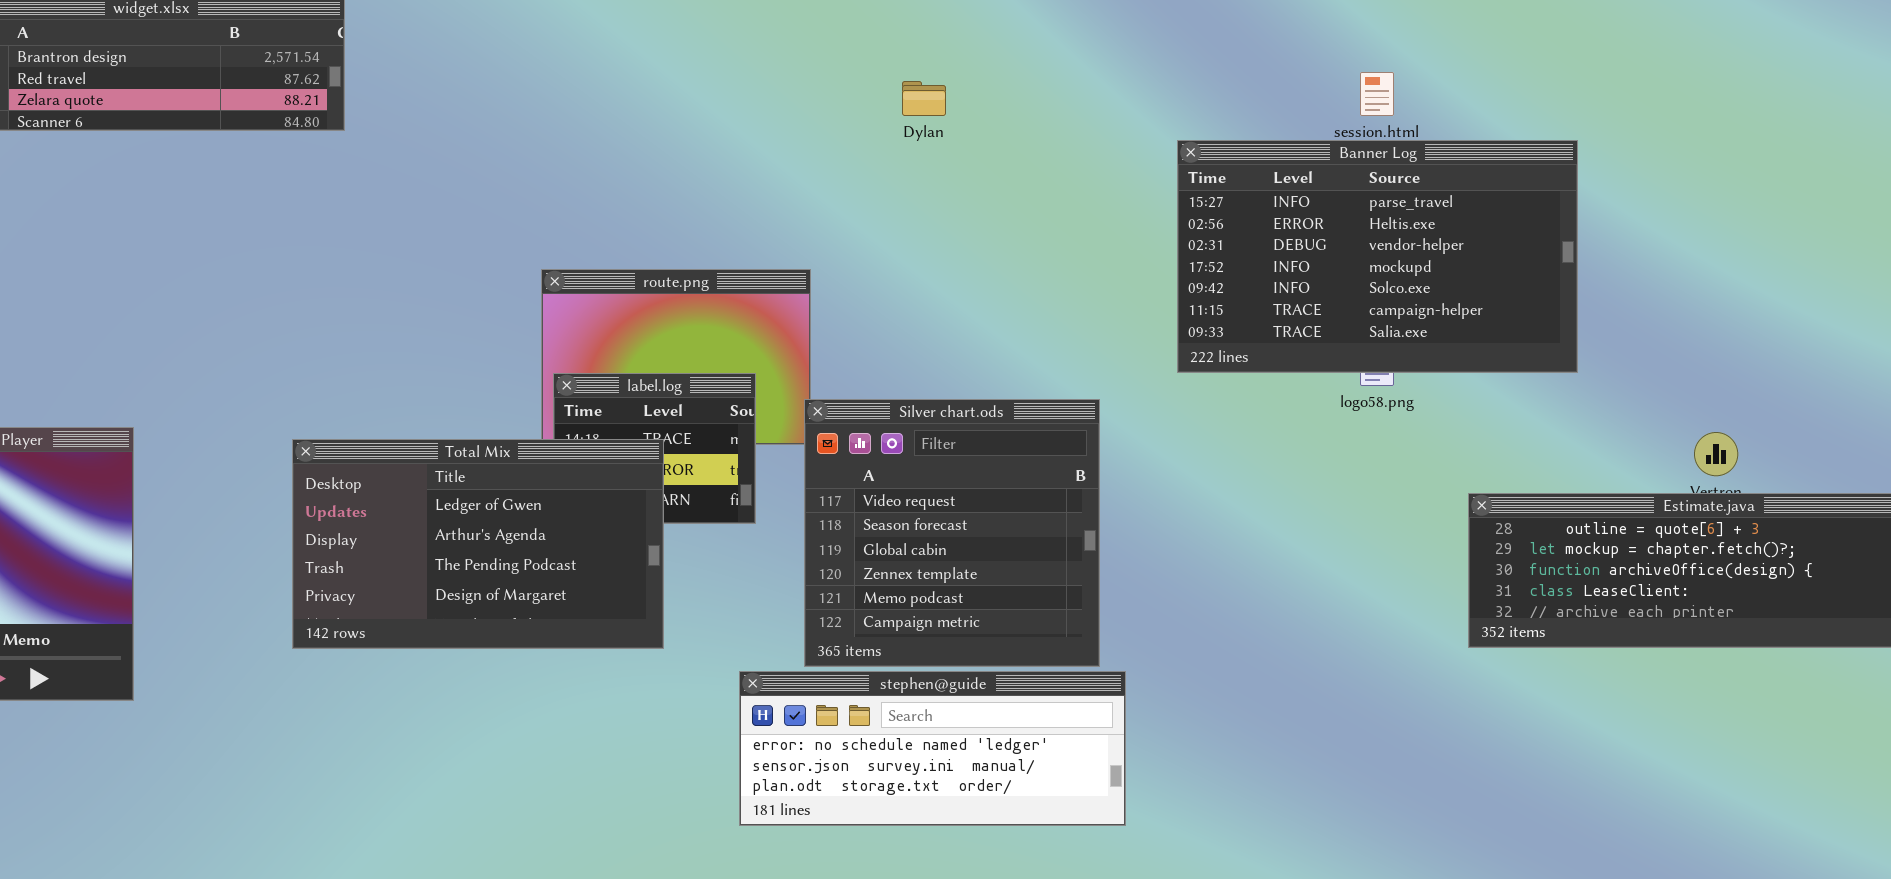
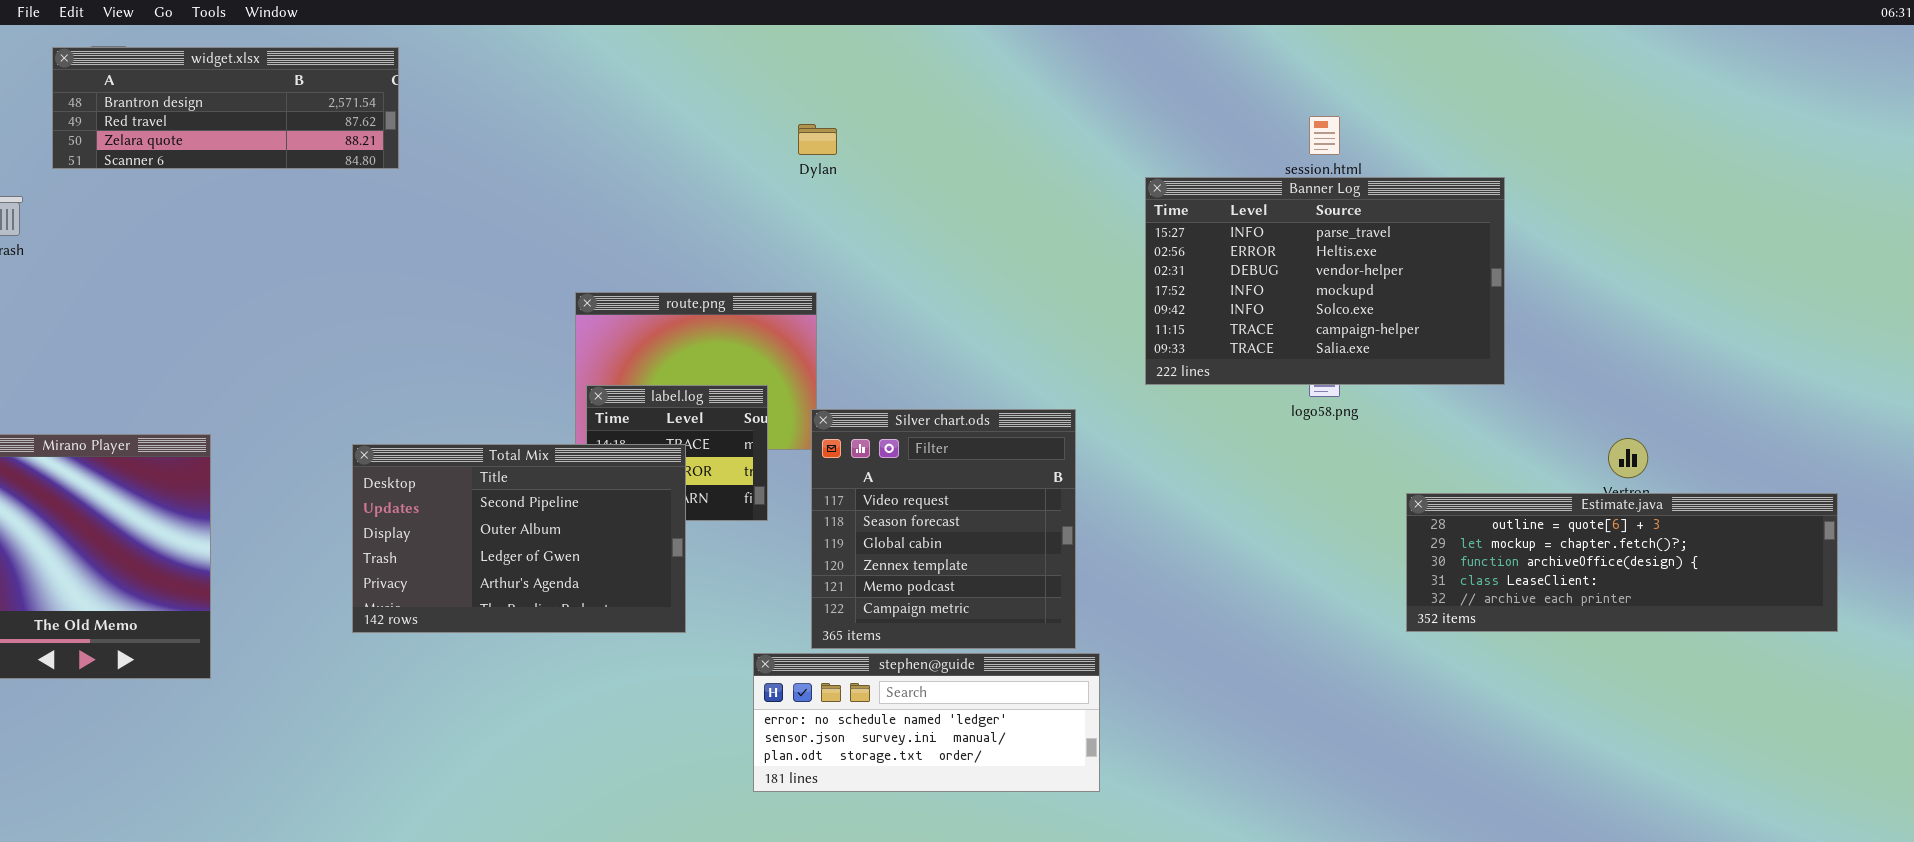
Dylan: [902,81,946,116] -> [798,124,837,155], moved
Total Mix: [292,439,664,649] -> [352,444,686,633], scrolled up 2 rows

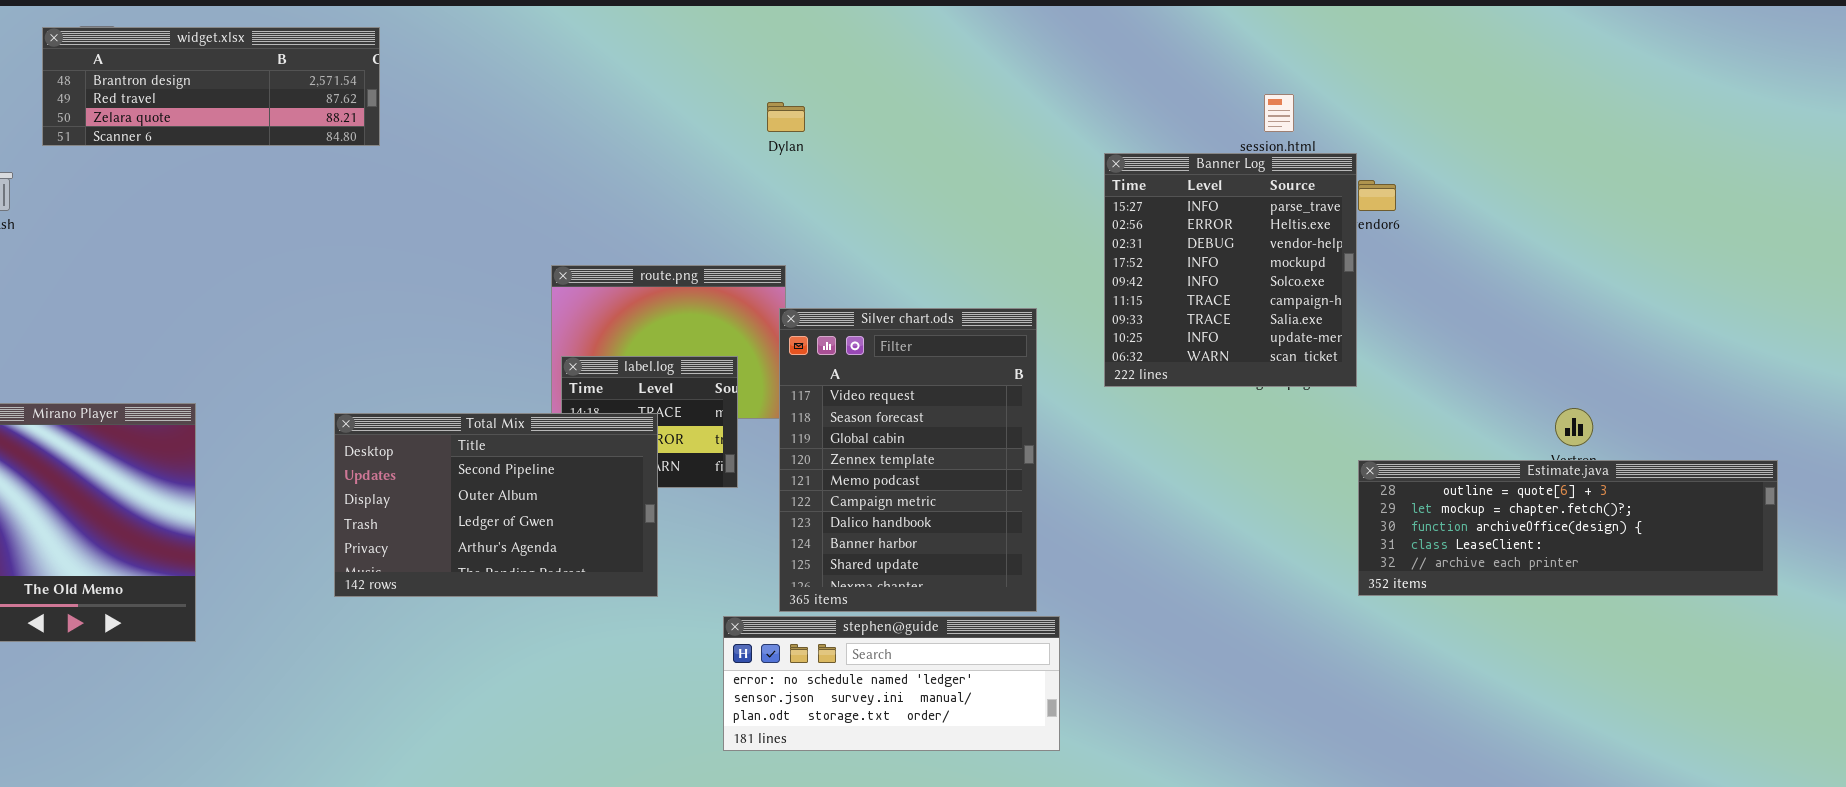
Banner Log: [1145,177,1505,385] -> [1104,153,1357,387], resized
Silver chart.ods: [811,409,1076,649] -> [779,308,1037,612], resized

